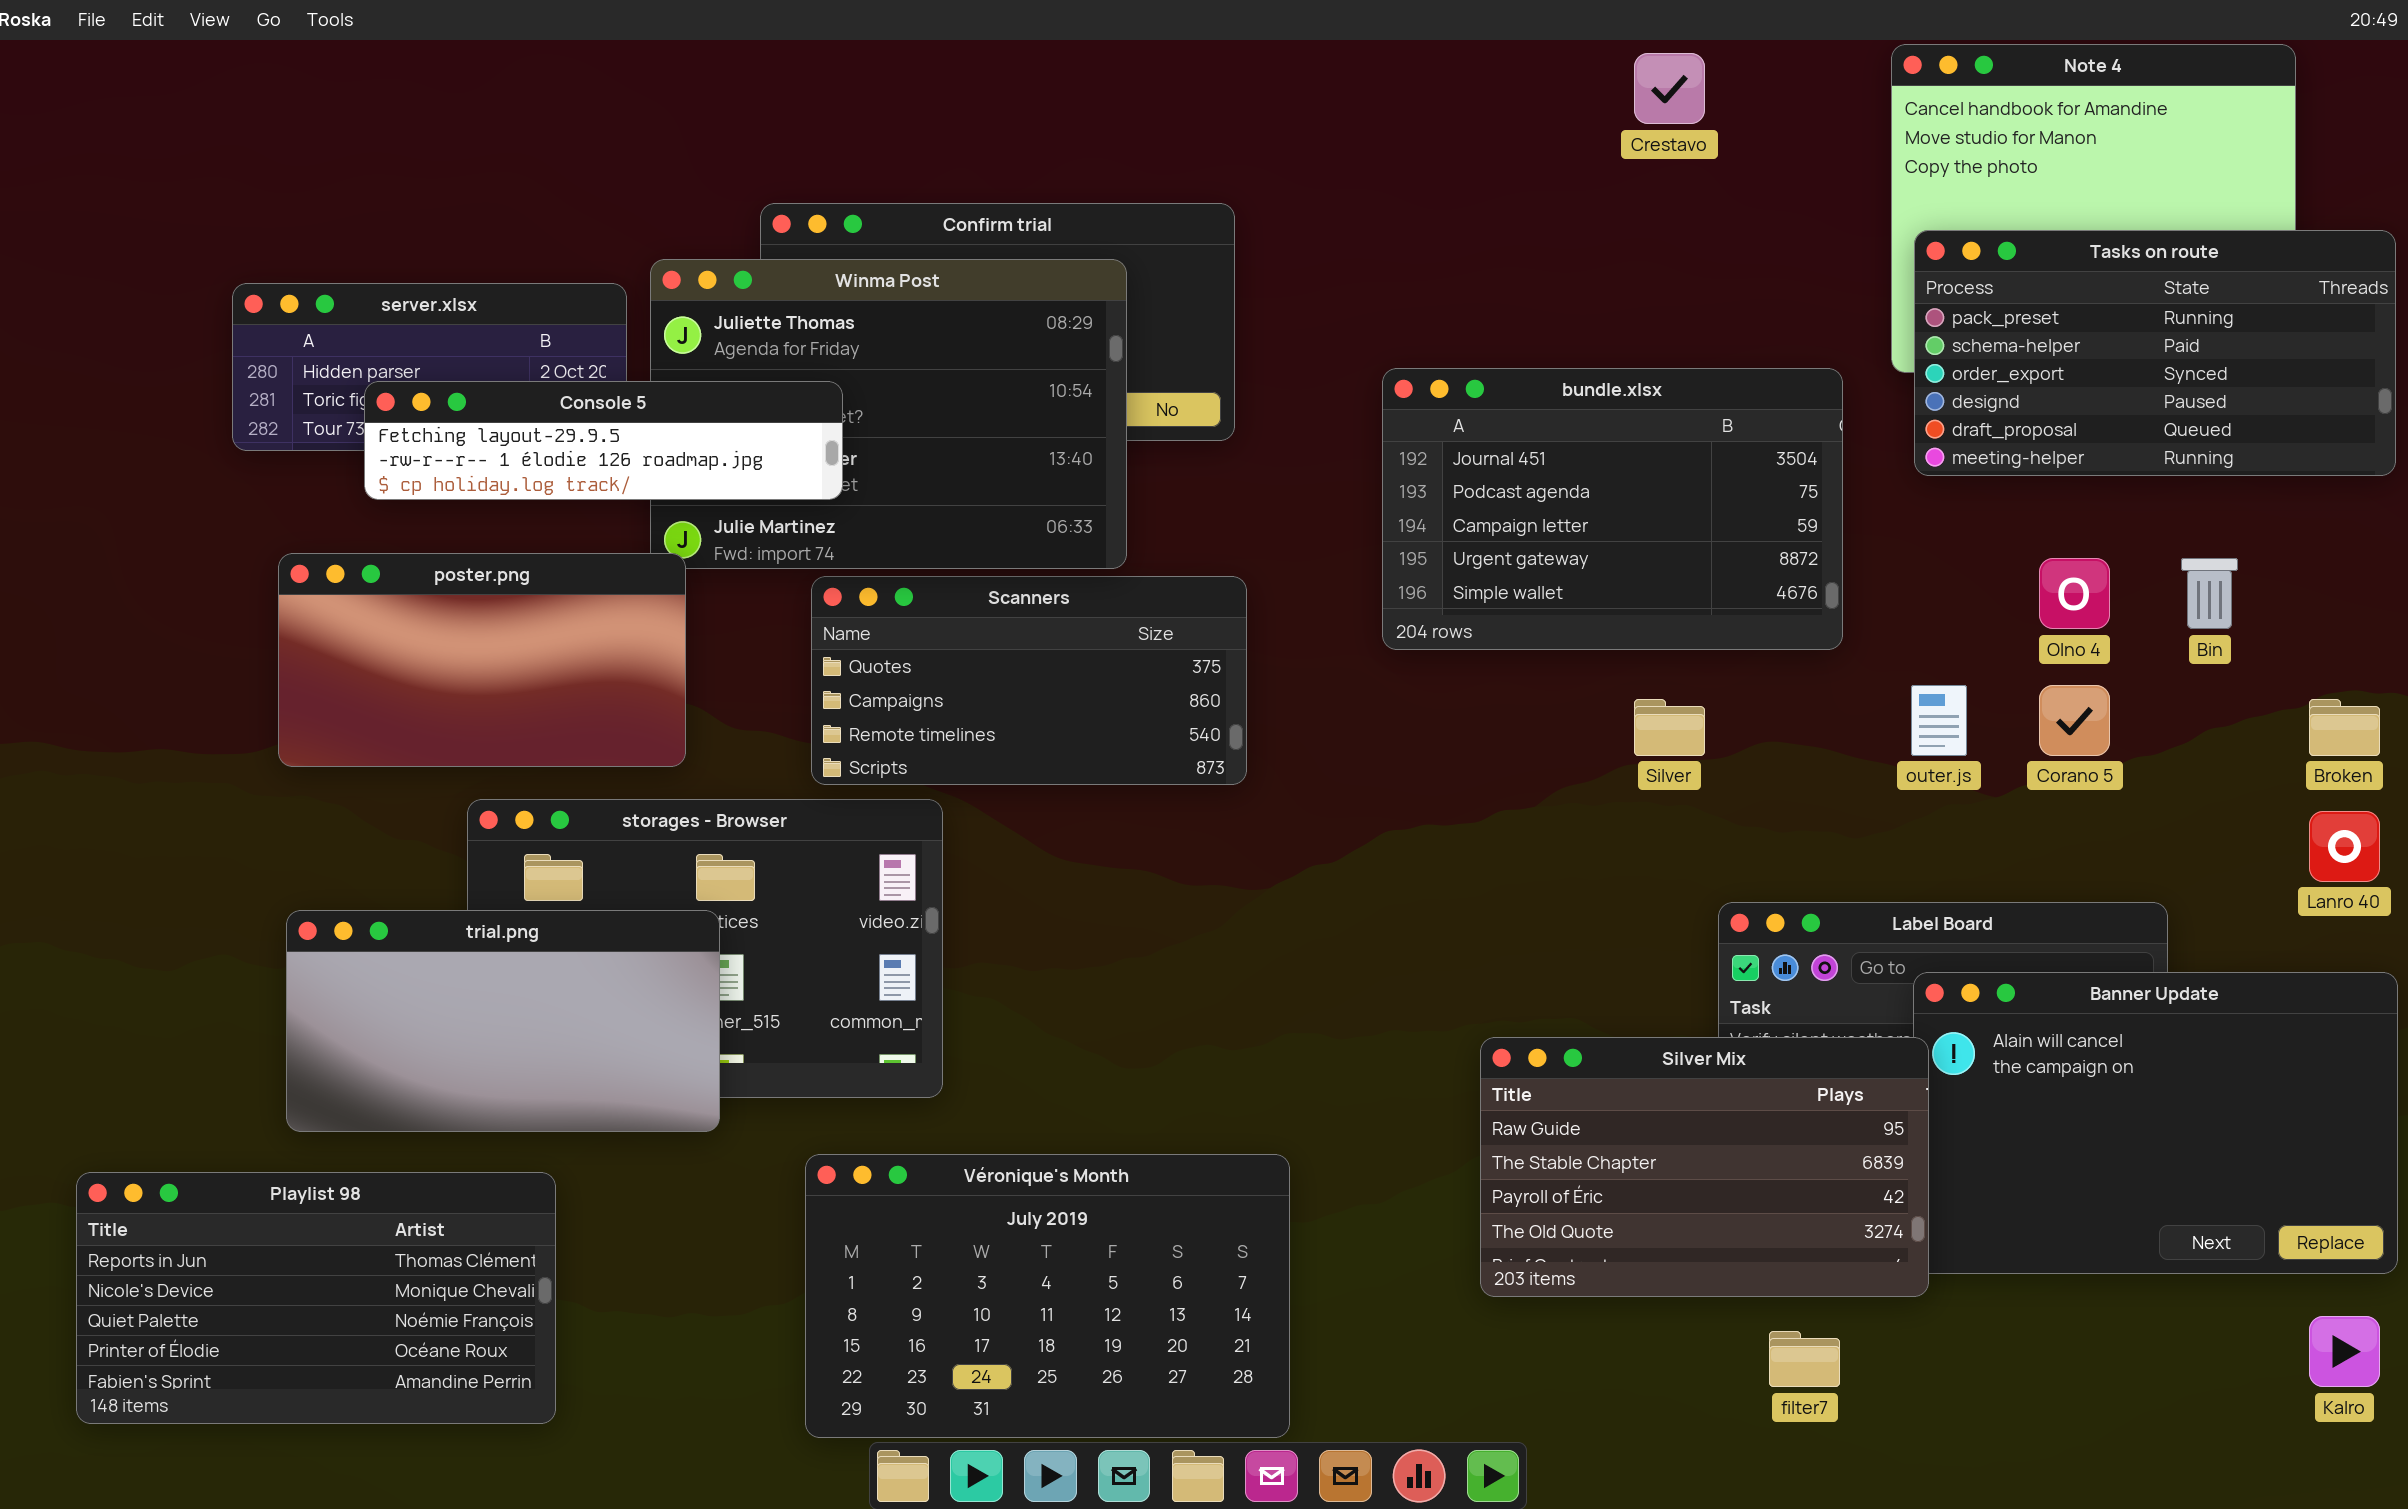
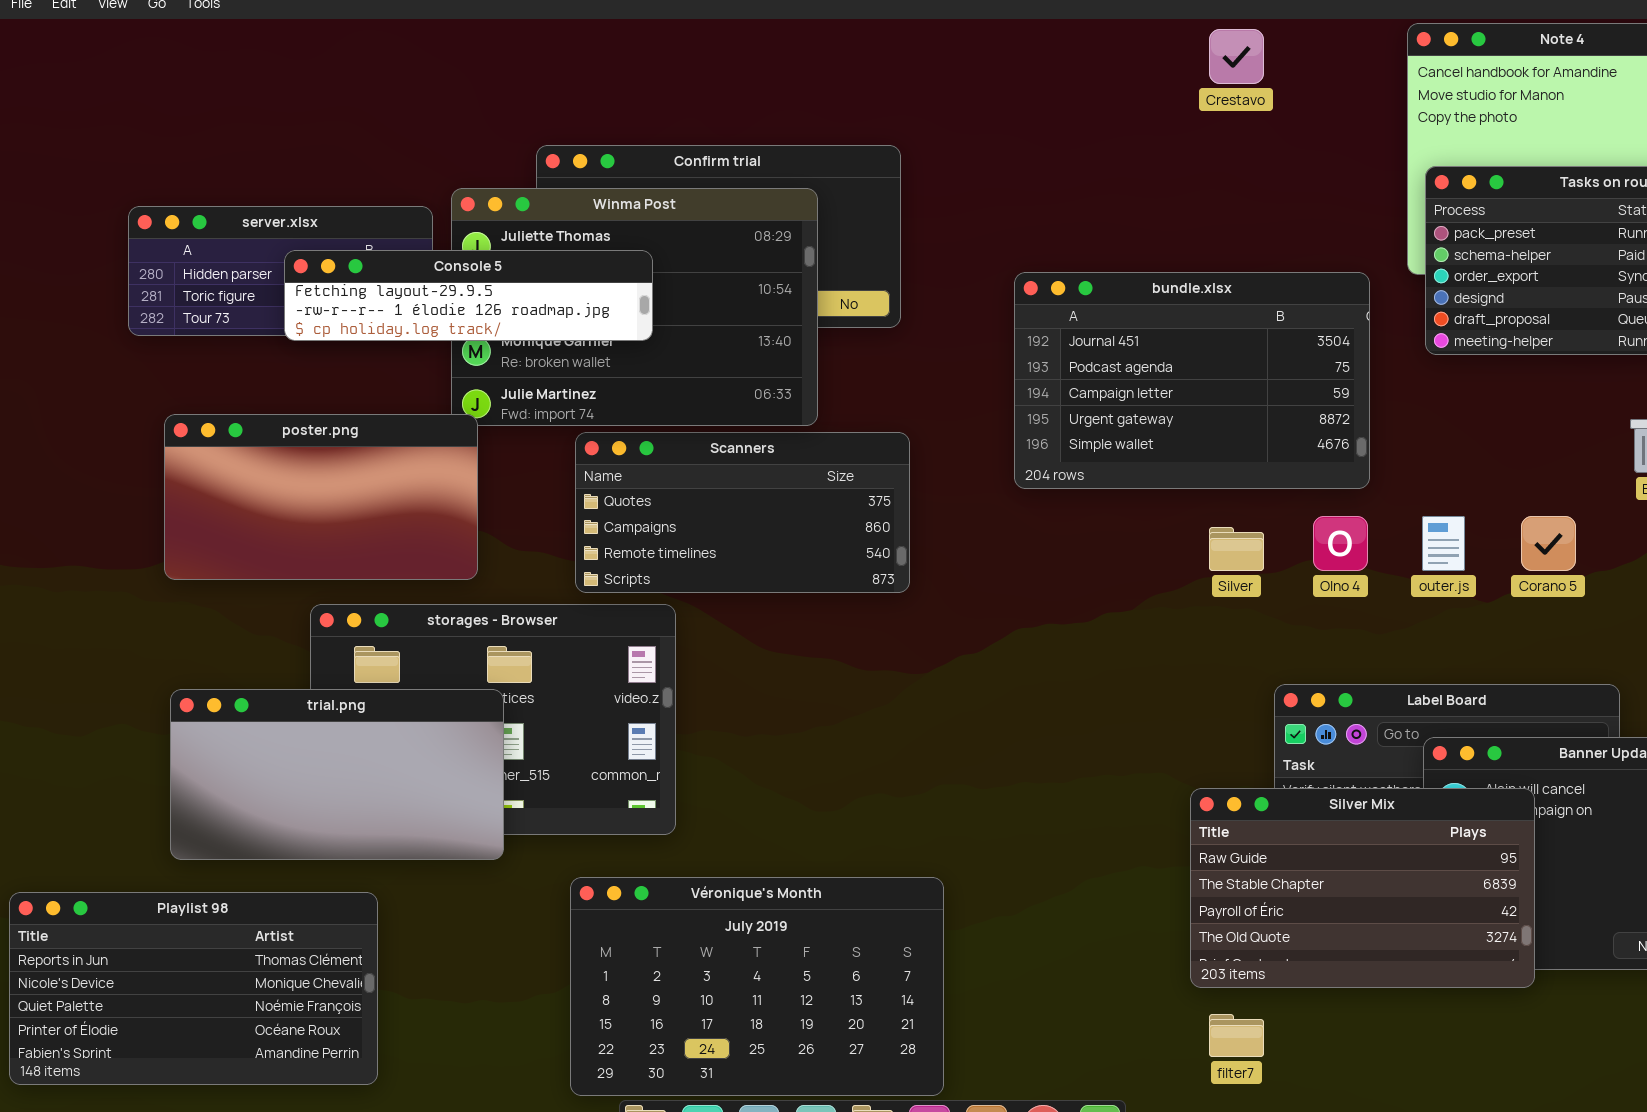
Console 5: [364,381,843,500] -> [284,250,653,341], moved
Olno 4: [2039,558,2110,629] -> [1313,516,1368,571], moved
Silver Mix: [1480,1037,1929,1297] -> [1190,788,1535,988], moved
filter7: [1769,1331,1840,1387] -> [1209,1014,1264,1057], moved

